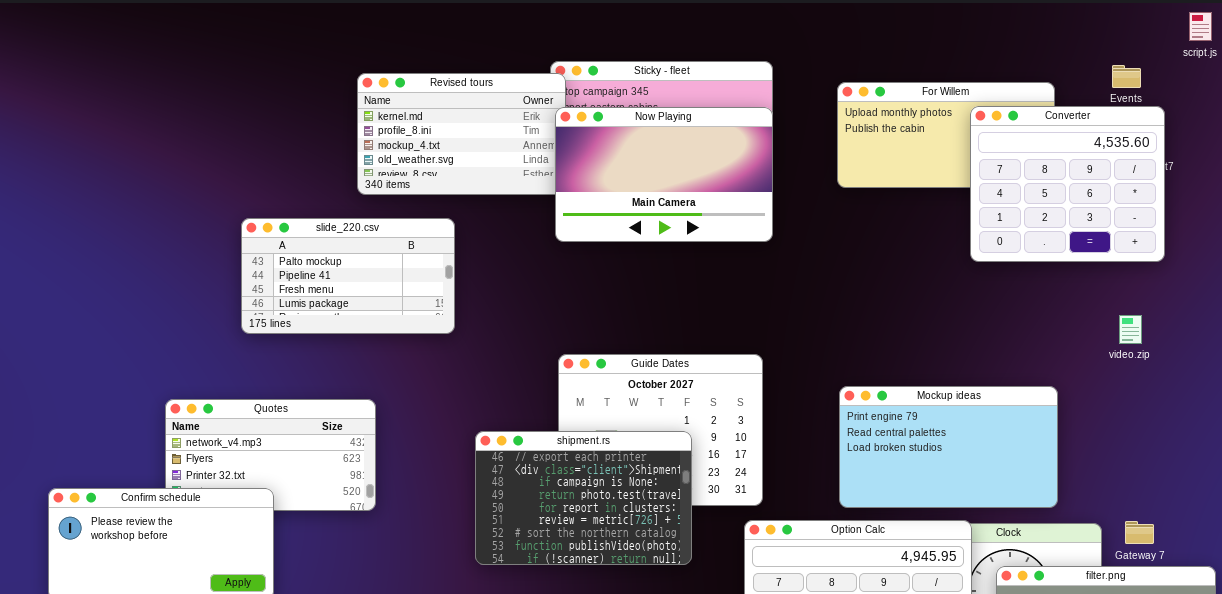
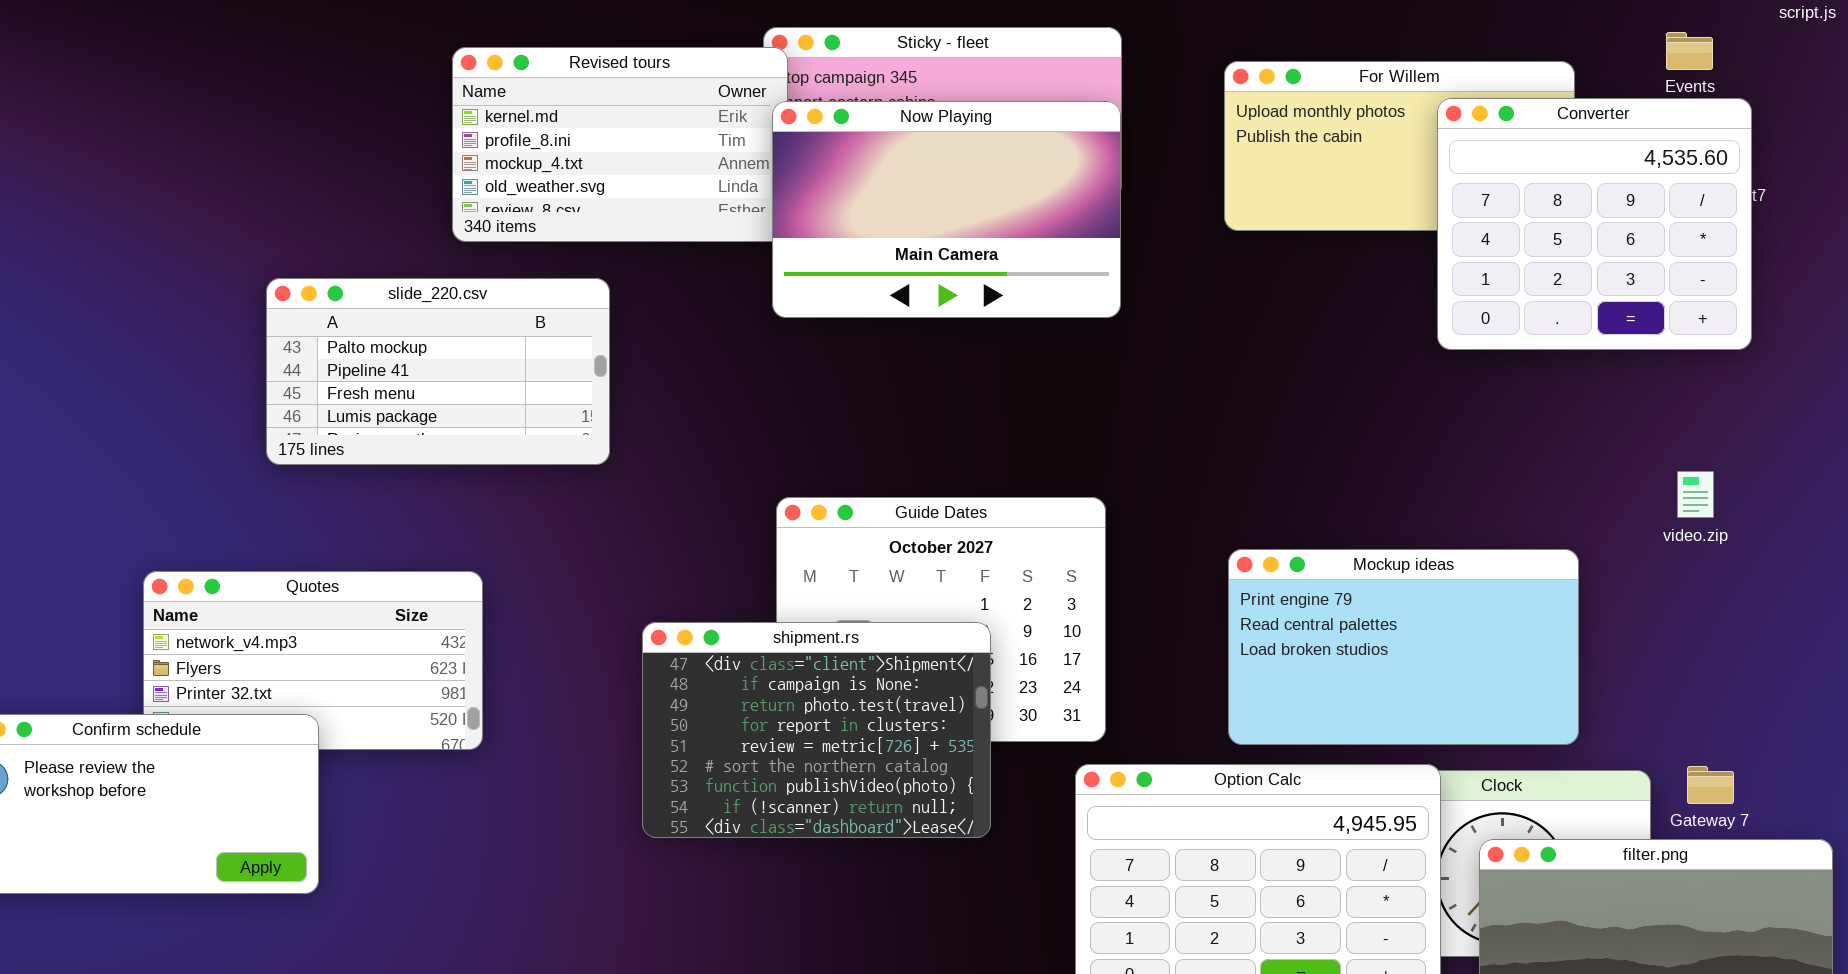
video.zip: [1119,315,1142,344] -> [1677,471,1714,518], moved
shipment.rs: [475,431,692,565] -> [642,622,991,838], scrolled down 1 row

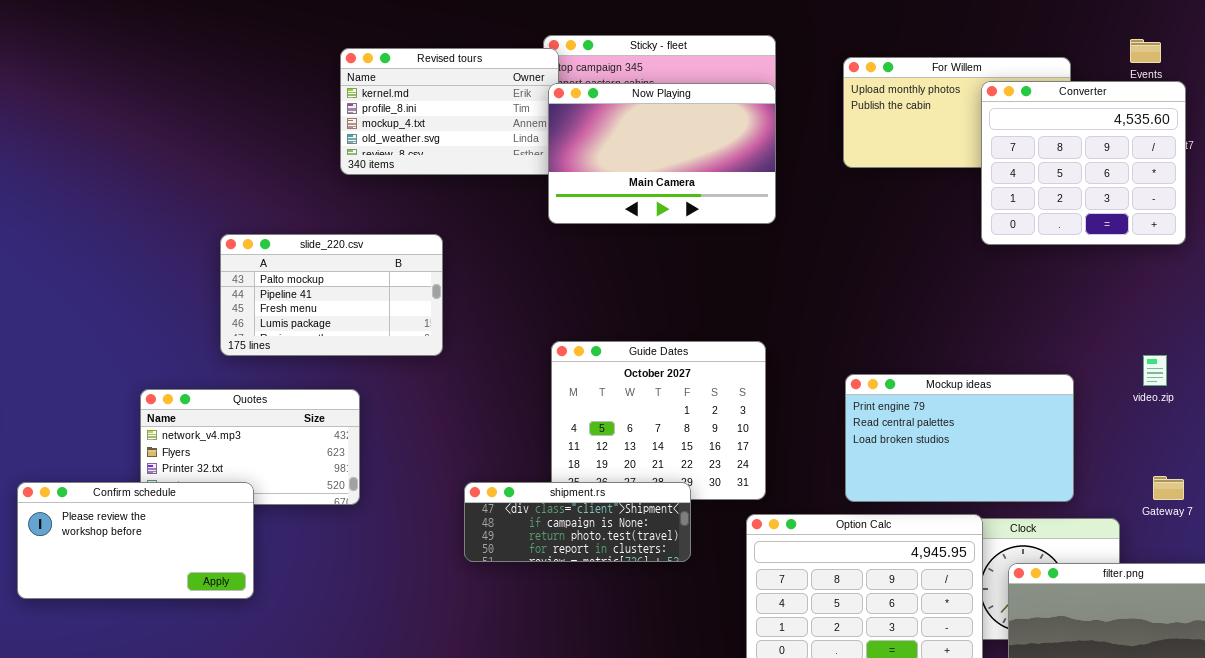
slide_220.csv: [266,278,610,465] -> [220,234,443,356], moved
video.zip: [1677,471,1714,518] -> [1143,355,1167,386], moved
shipment.rs: [642,622,991,838] -> [464,482,691,562], resized
Gateway 7: [1687,766,1734,804] -> [1153,476,1184,500], moved

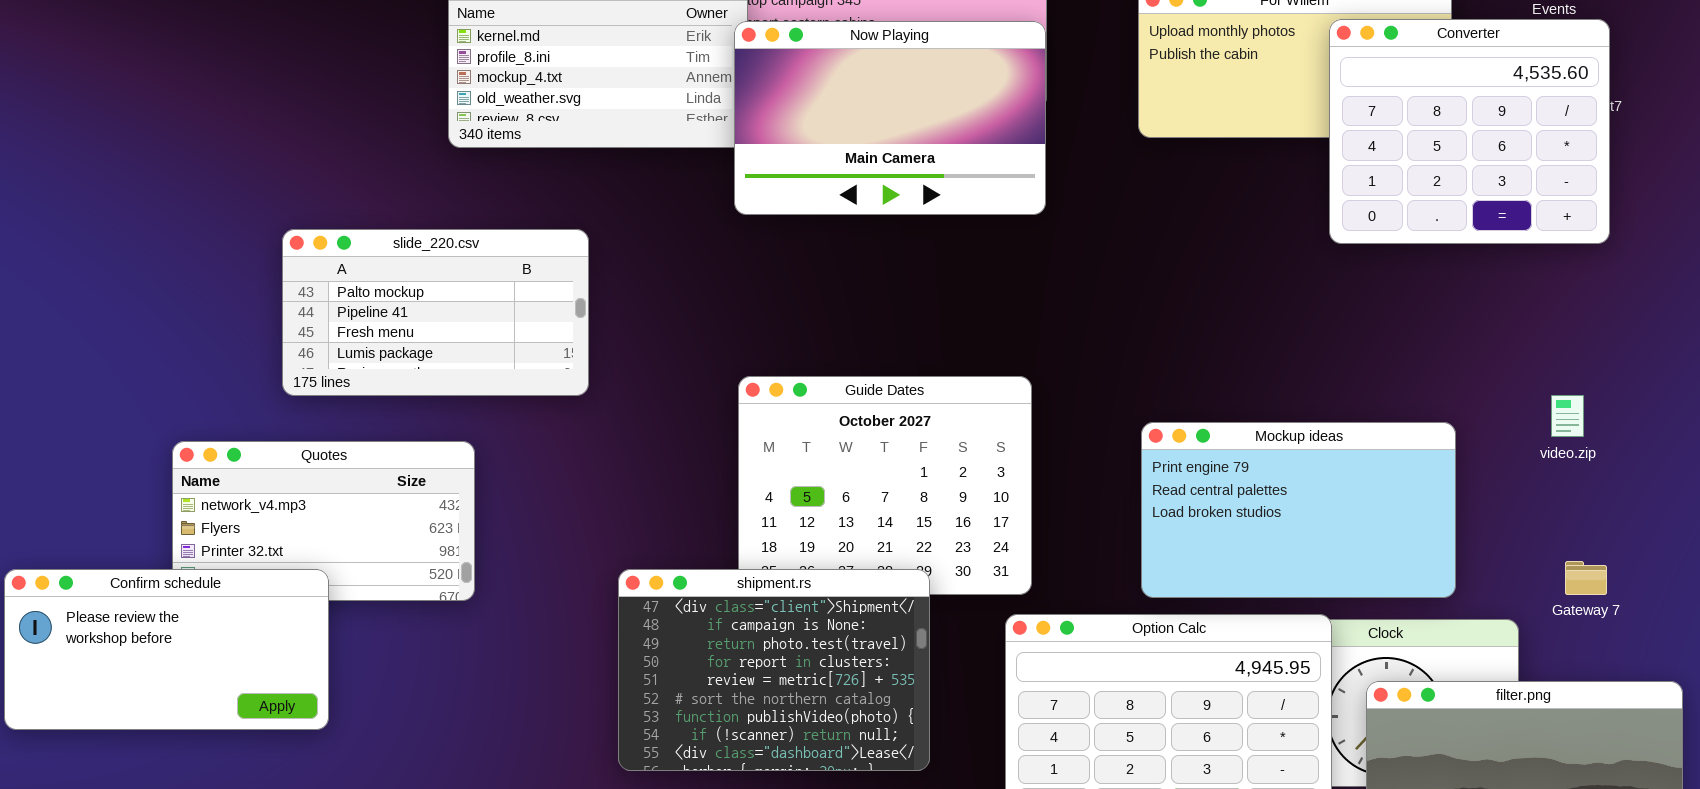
shipment.rs: [464,482,691,562] -> [618,569,930,771], resized

